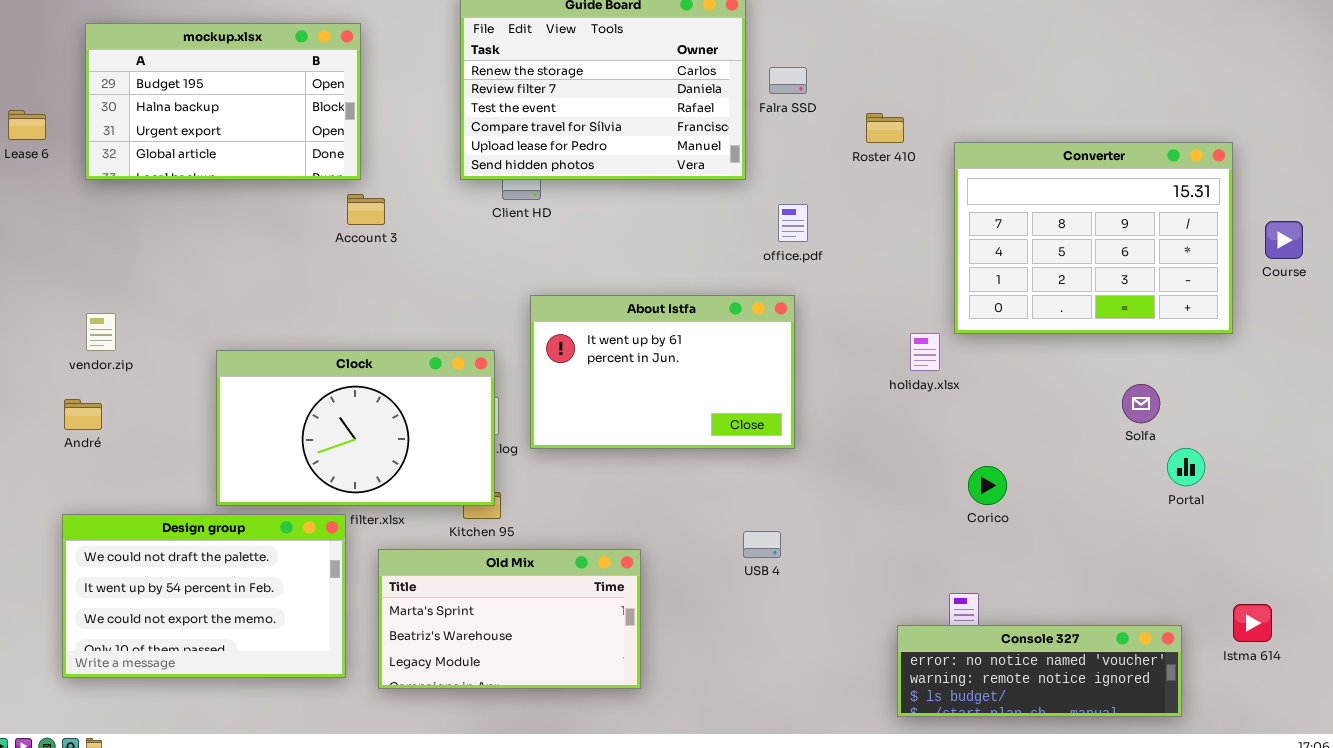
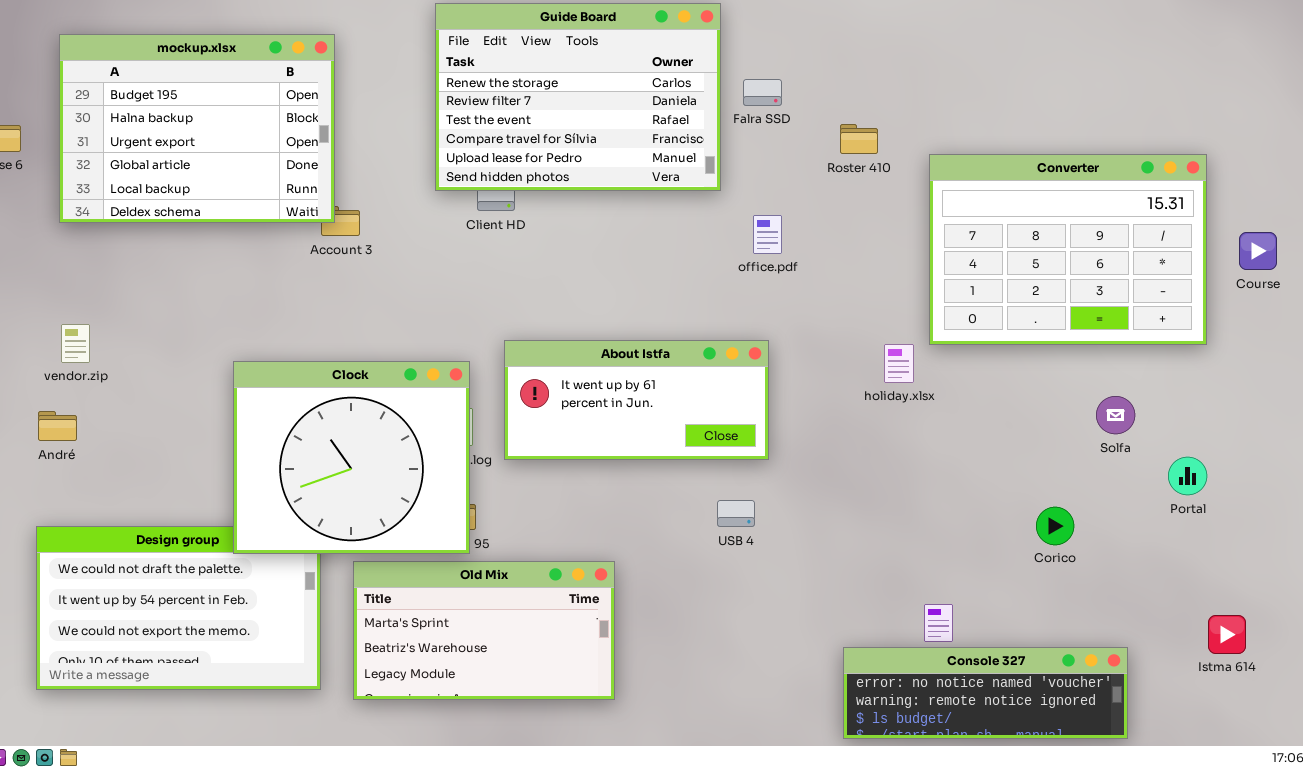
mockup.xlsx: [85,23,361,180] -> [59,34,335,223], resized
About Istfa: [530,295,795,449] -> [504,340,769,460], resized
Clock: [216,350,495,506] -> [233,361,470,554], resized
Portal: [1167,448,1205,486] -> [1168,457,1207,495], moved
Corico: [968,466,1007,505] -> [1036,507,1074,545], moved
USB 4: [743,531,781,558] -> [717,500,755,527], moved
Console 327: [897,625,1182,717] -> [843,647,1128,739], moved

